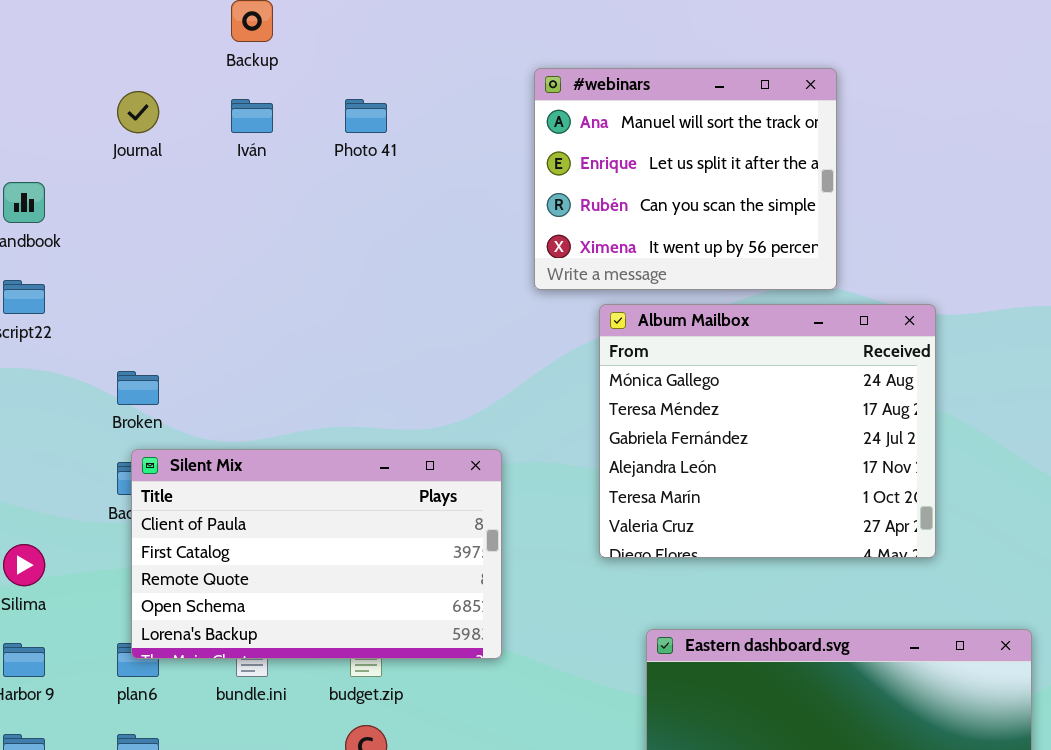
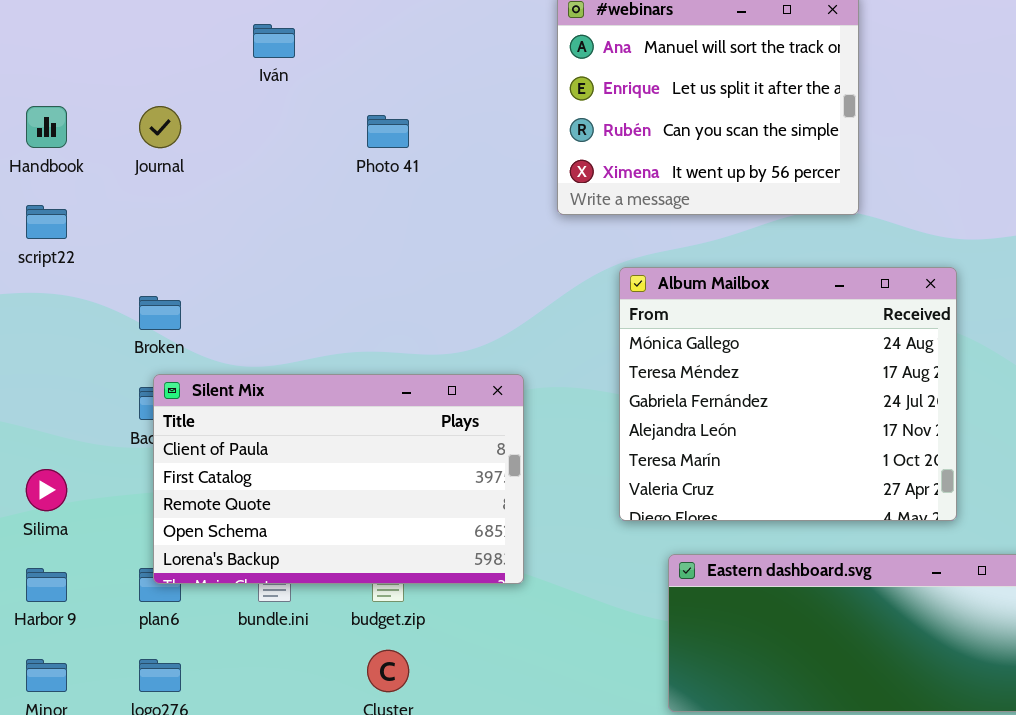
Journal: [117,91,159,133] -> [139,106,181,148], moved
Photo 41: [345,99,387,133] -> [367,115,409,148], moved
Album Mailbox: [599,304,936,558] -> [619,267,957,521], moved

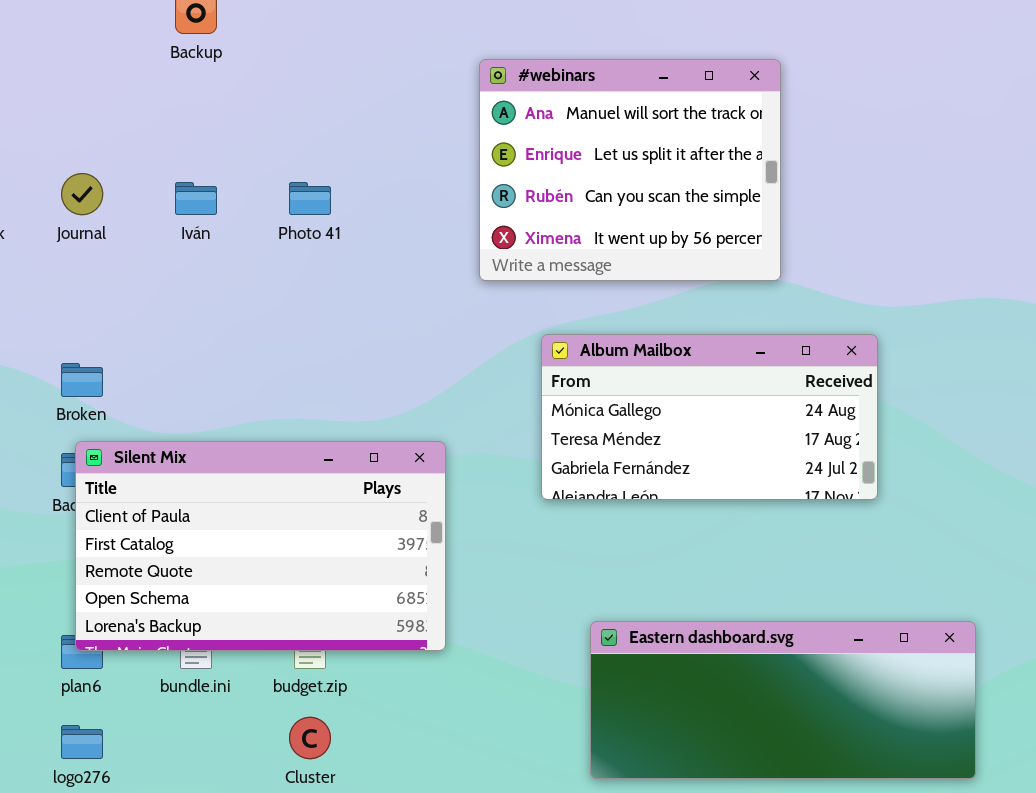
Iván: [253,24,295,58] -> [175,182,217,215], moved
Album Mailbox: [619,267,957,521] -> [541,334,878,500], resized

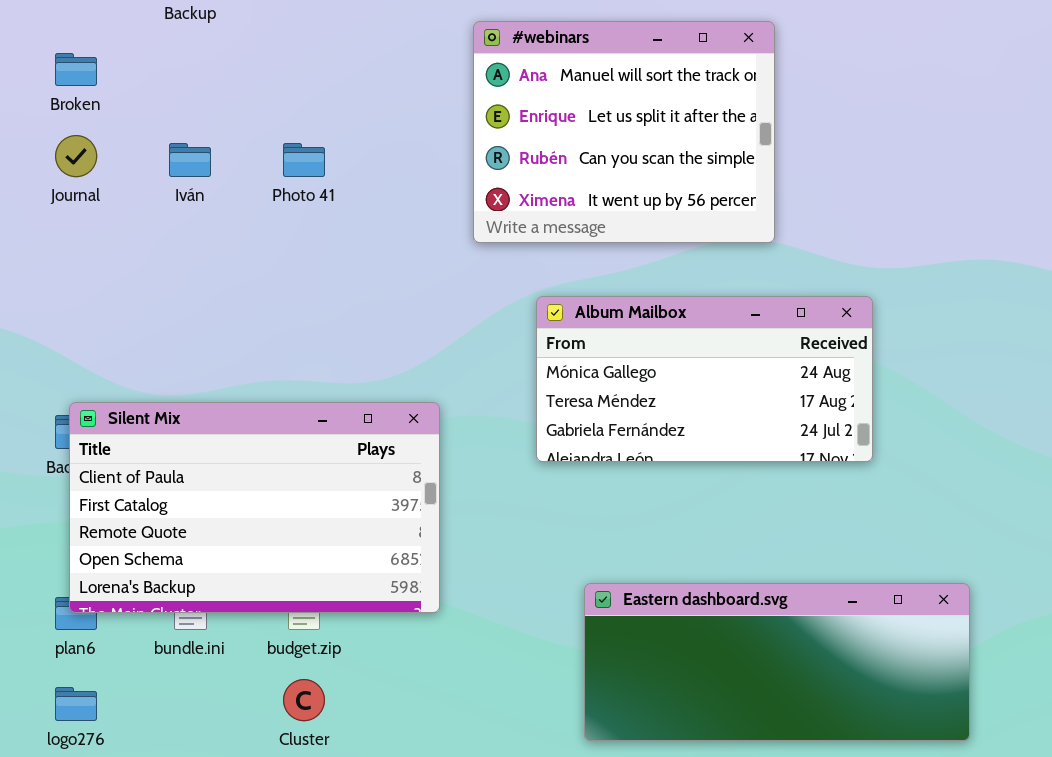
Broken: [61,363,103,397] -> [55,53,97,86], moved

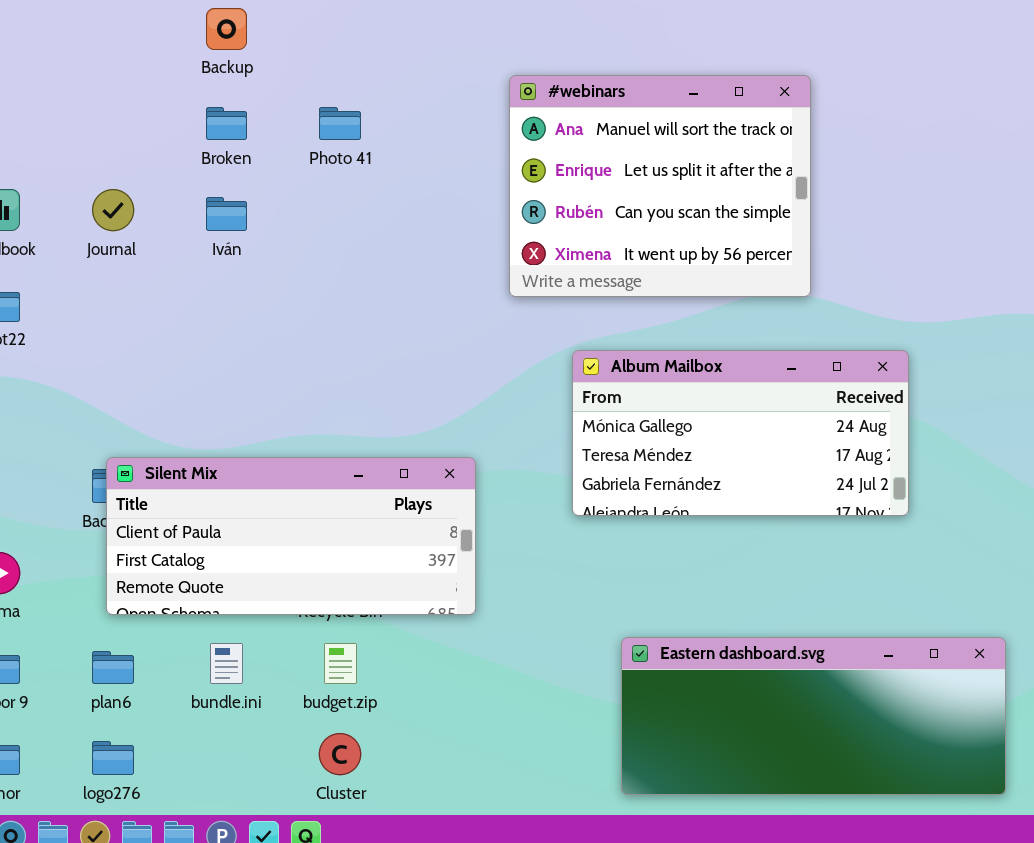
Broken: [55,53,97,86] -> [206,107,247,140], moved
Photo 41: [283,143,325,177] -> [319,107,361,140], moved
Silent Mix: [69,402,440,613] -> [106,457,476,615], resized

